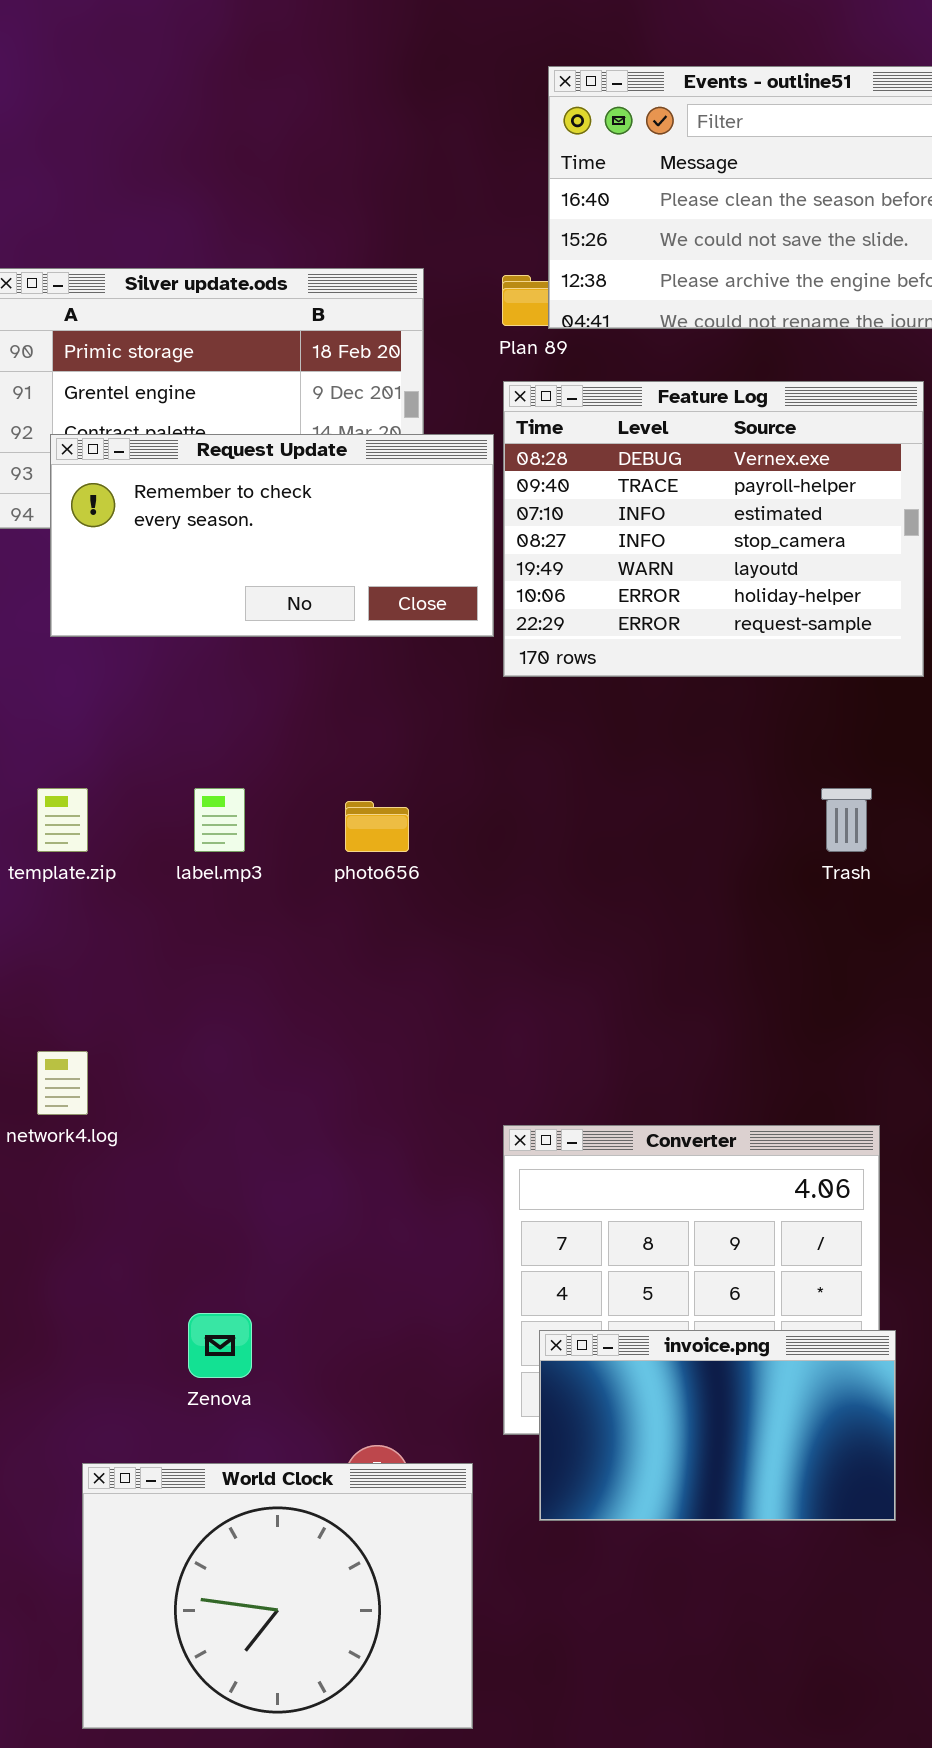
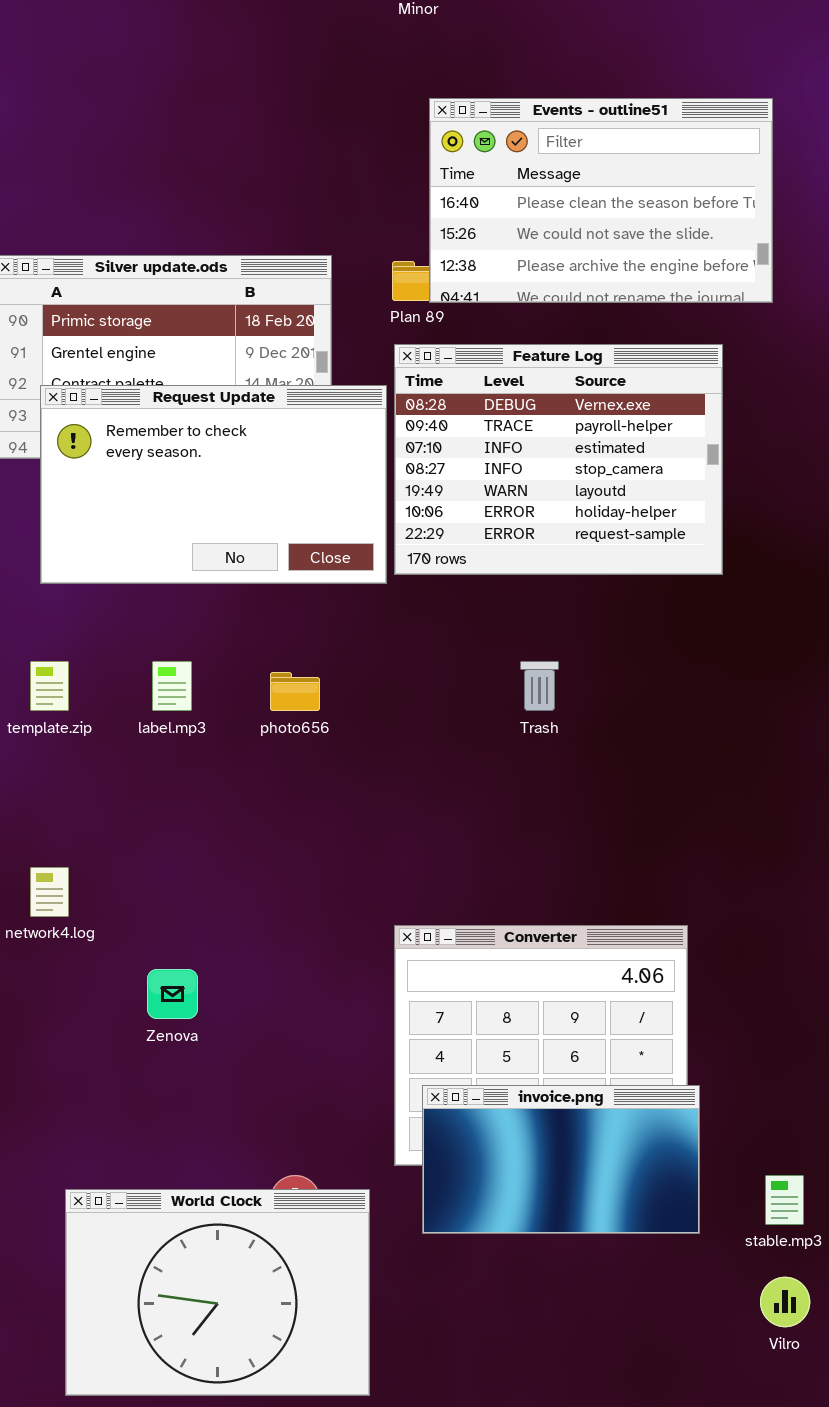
Request Update: [50,434,494,637] -> [40,385,387,584], resized
Trash: [821,788,872,852] -> [520,661,559,711], moved
Zenova: [188,1313,252,1378] -> [147,969,198,1019], moved

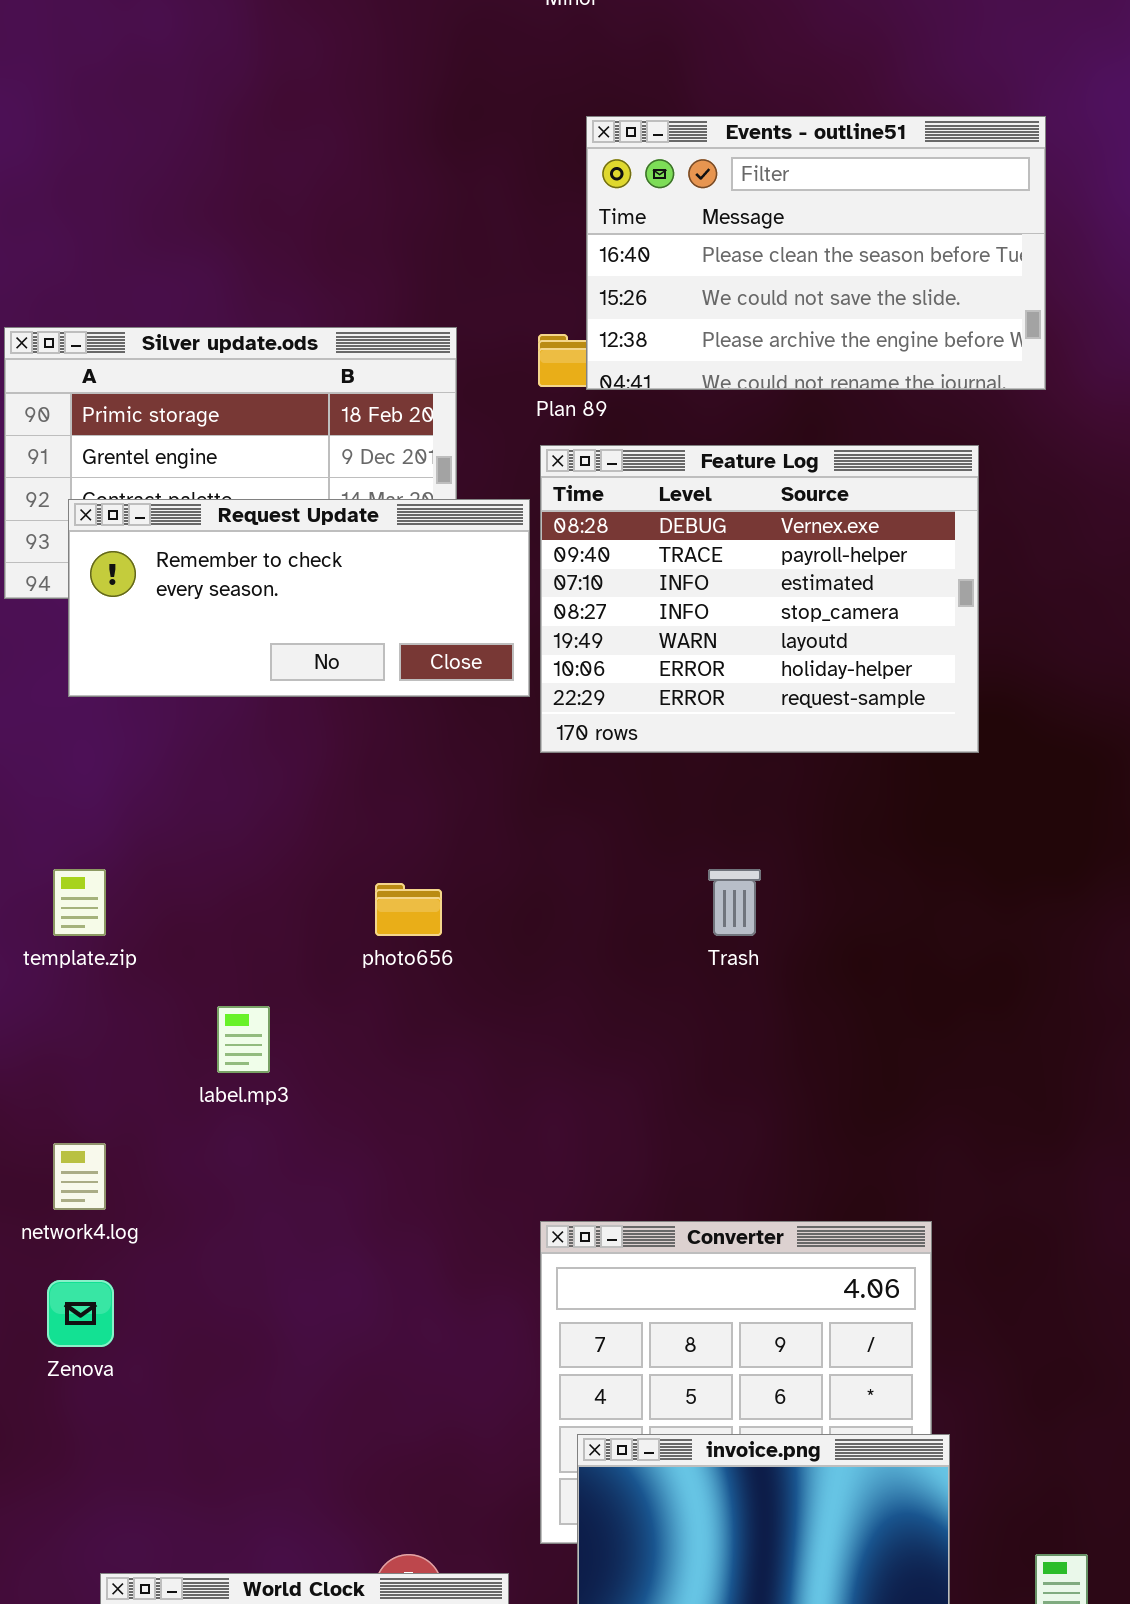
Request Update: [40,385,387,584] -> [68,499,530,697], resized
label.mp3: [152,661,192,711] -> [217,1006,270,1073], moved
Zenova: [147,969,198,1019] -> [47,1280,114,1347], moved

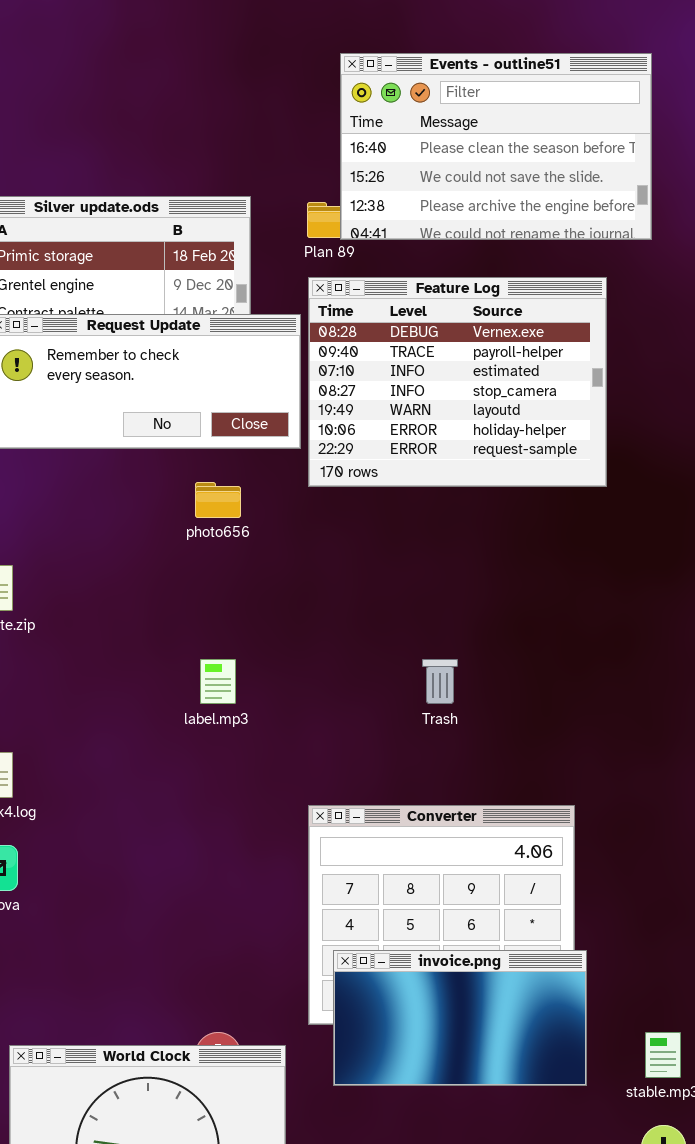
Trash: [708,869,761,936] -> [422,659,458,704], moved
photo656: [375,883,442,936] -> [195,482,241,518], moved
label.mp3: [217,1006,270,1073] -> [200,659,236,704], moved

